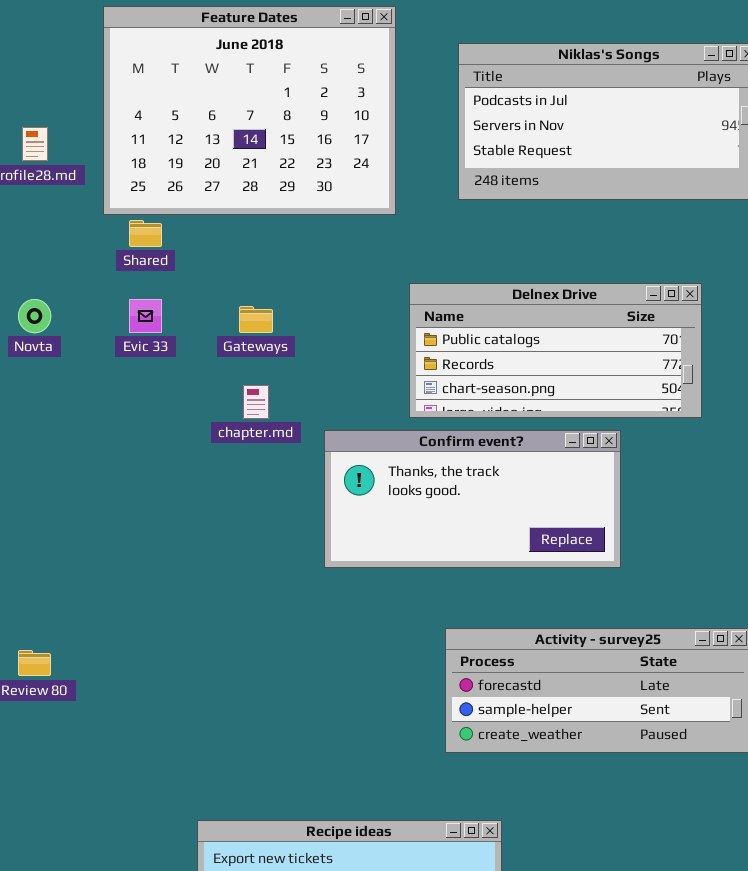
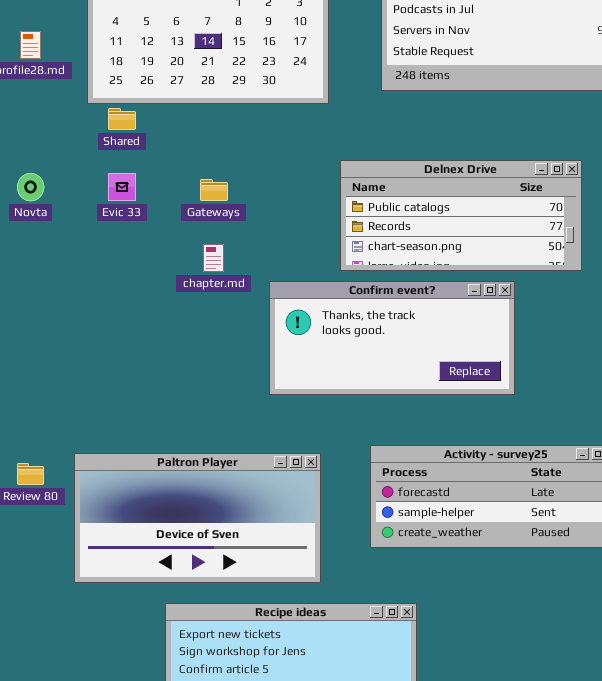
Paltron Player: none -> [74,453,321,583], opened

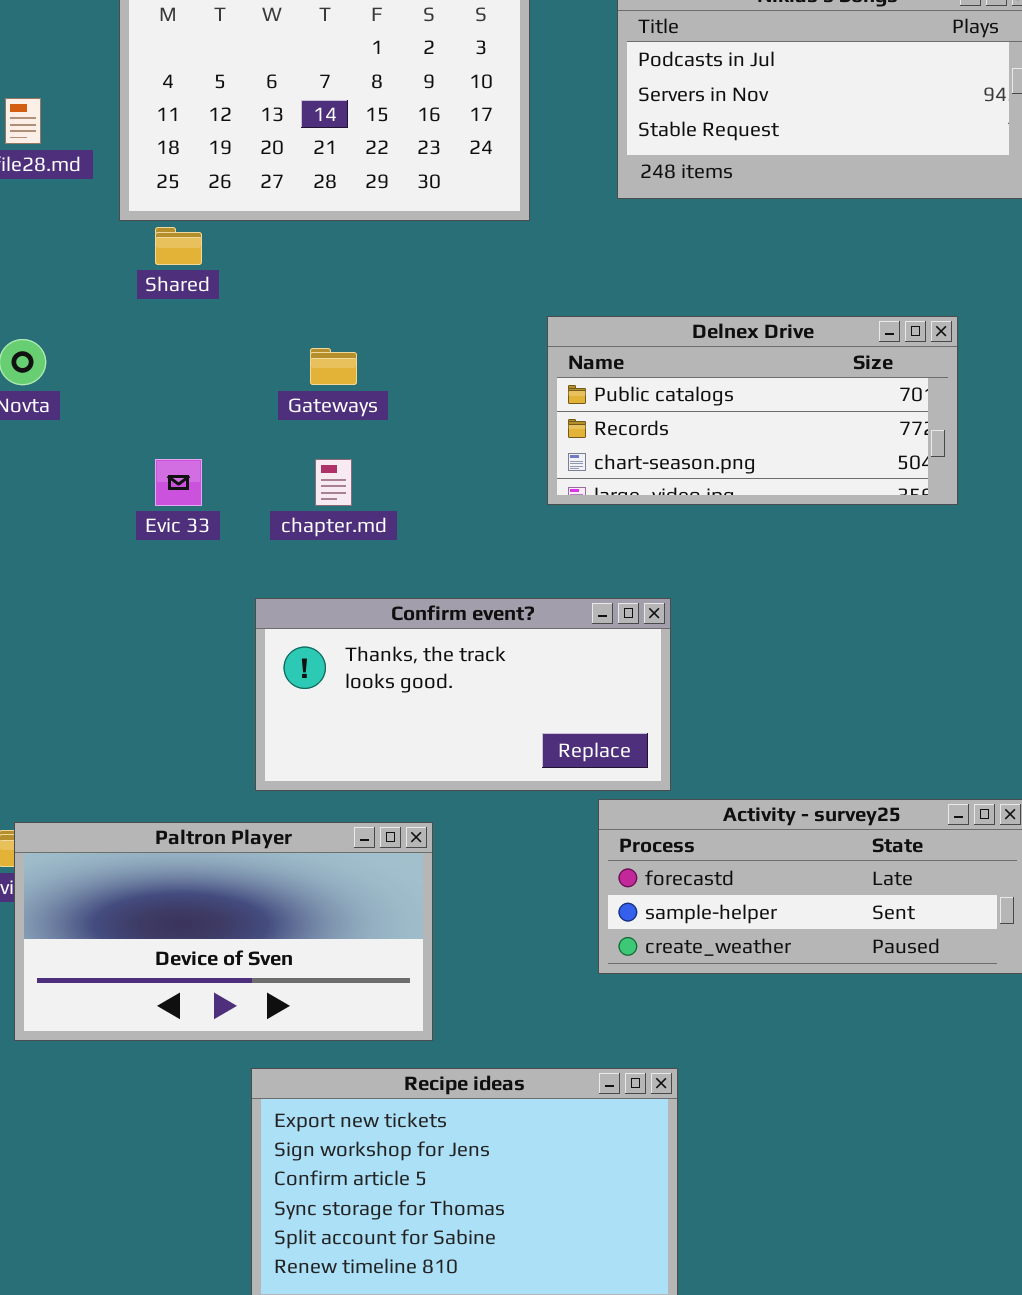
Evic 33: [108,173,136,201] -> [155,459,202,506], moved
Confirm event?: [269,281,515,395] -> [255,598,671,791], moved
Paltron Player: [74,453,321,583] -> [14,822,433,1041], moved

